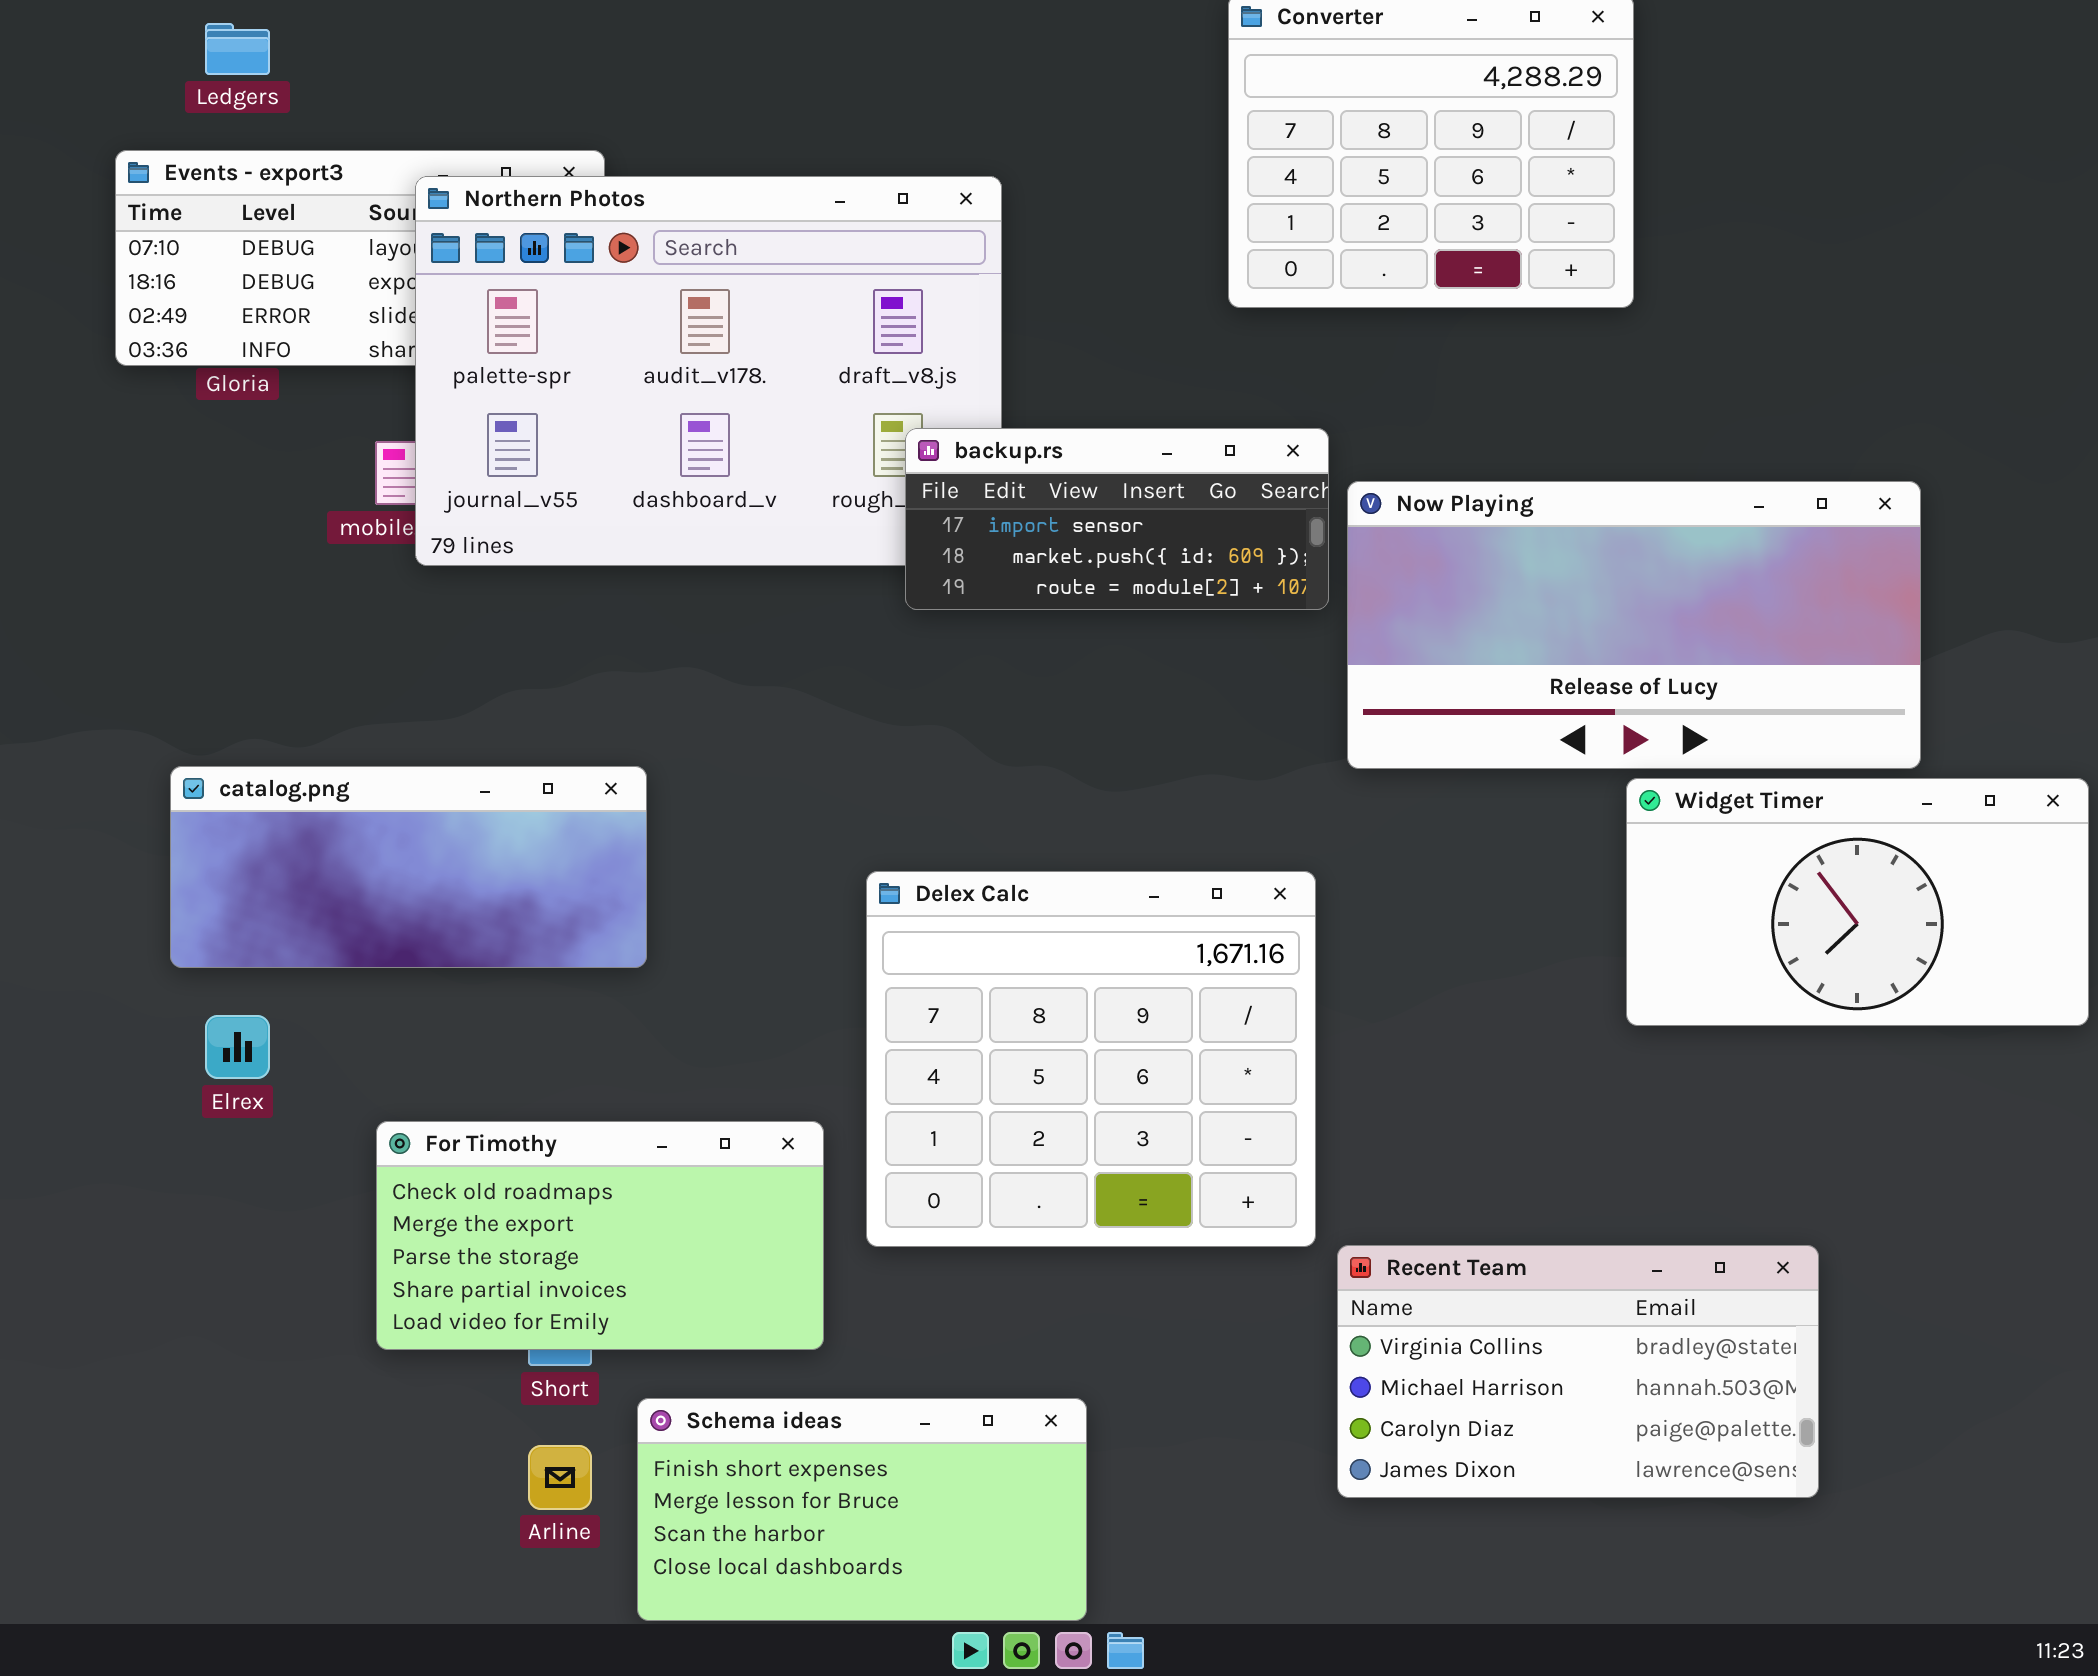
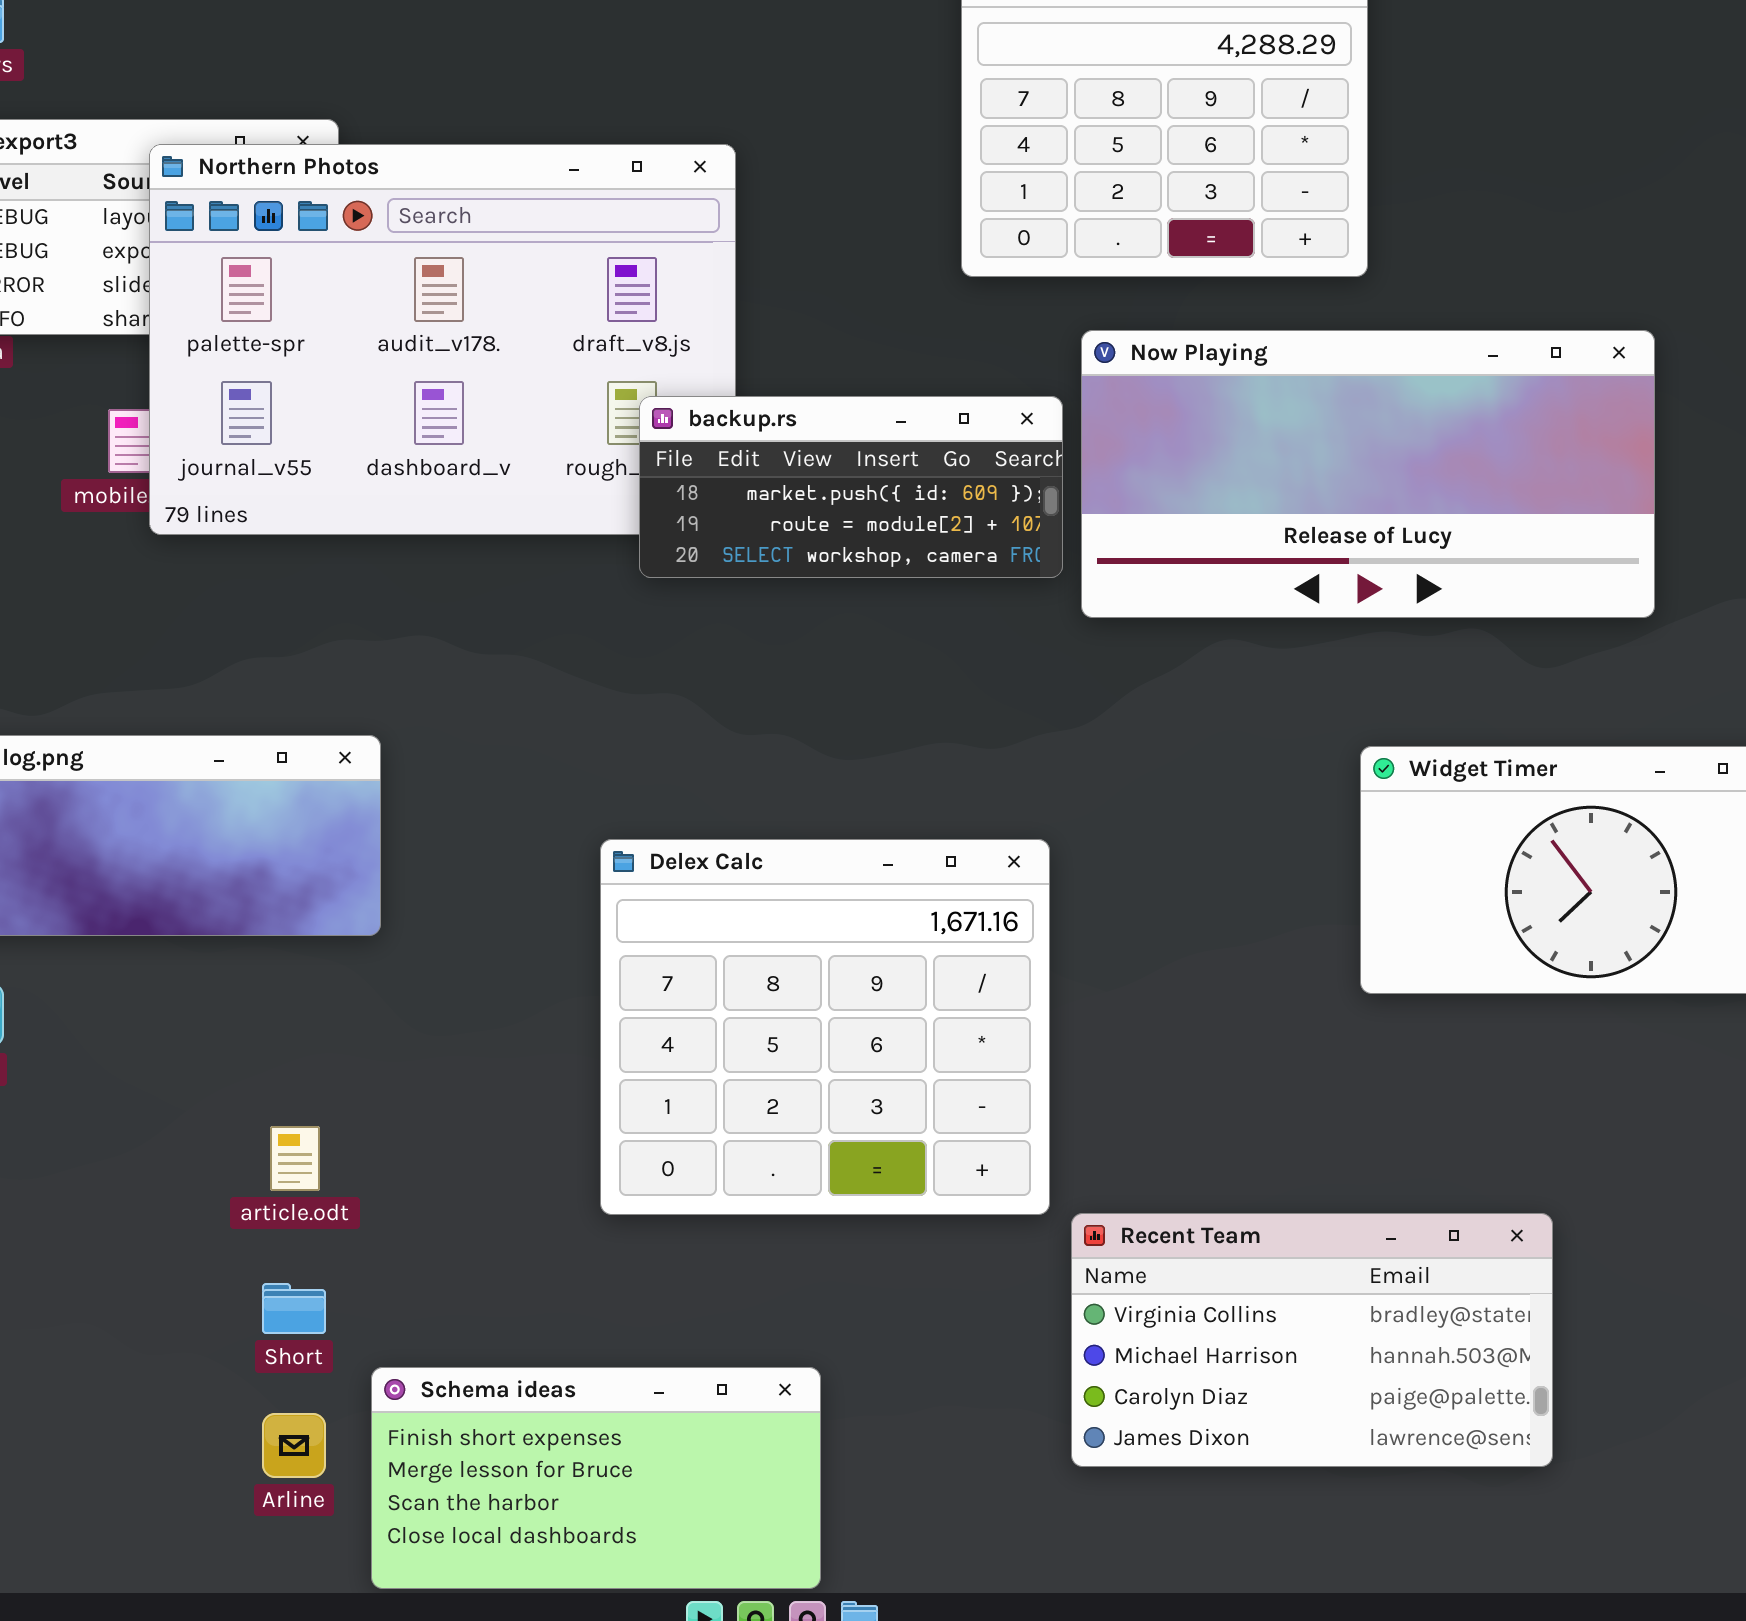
backup.rs: [905,428,1329,610] -> [639,396,1063,578], scrolled down 1 row
Now Playing: [1347,481,1921,769] -> [1081,330,1655,618], moved
For Timothy: [376,1121,824,1350] -> none, closed

